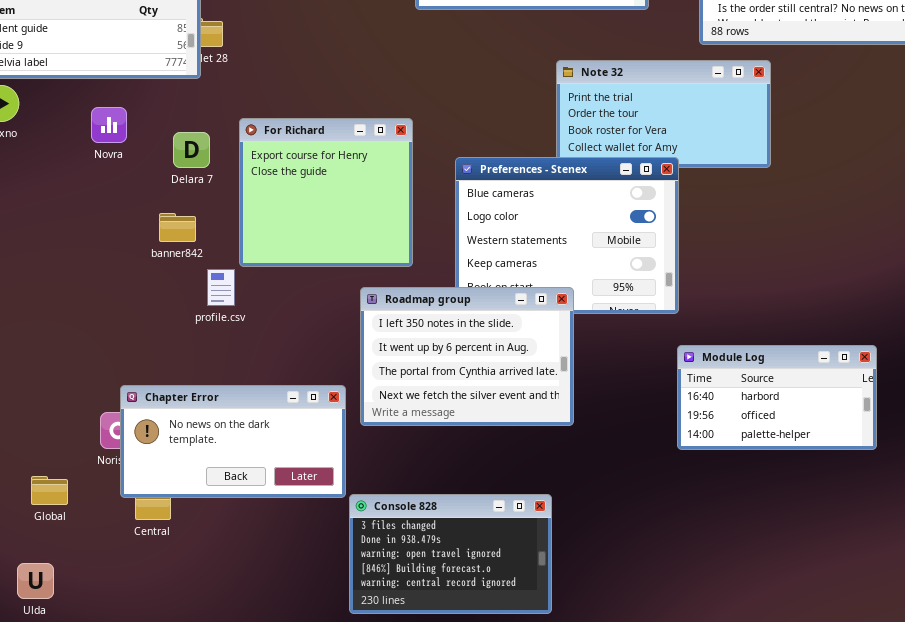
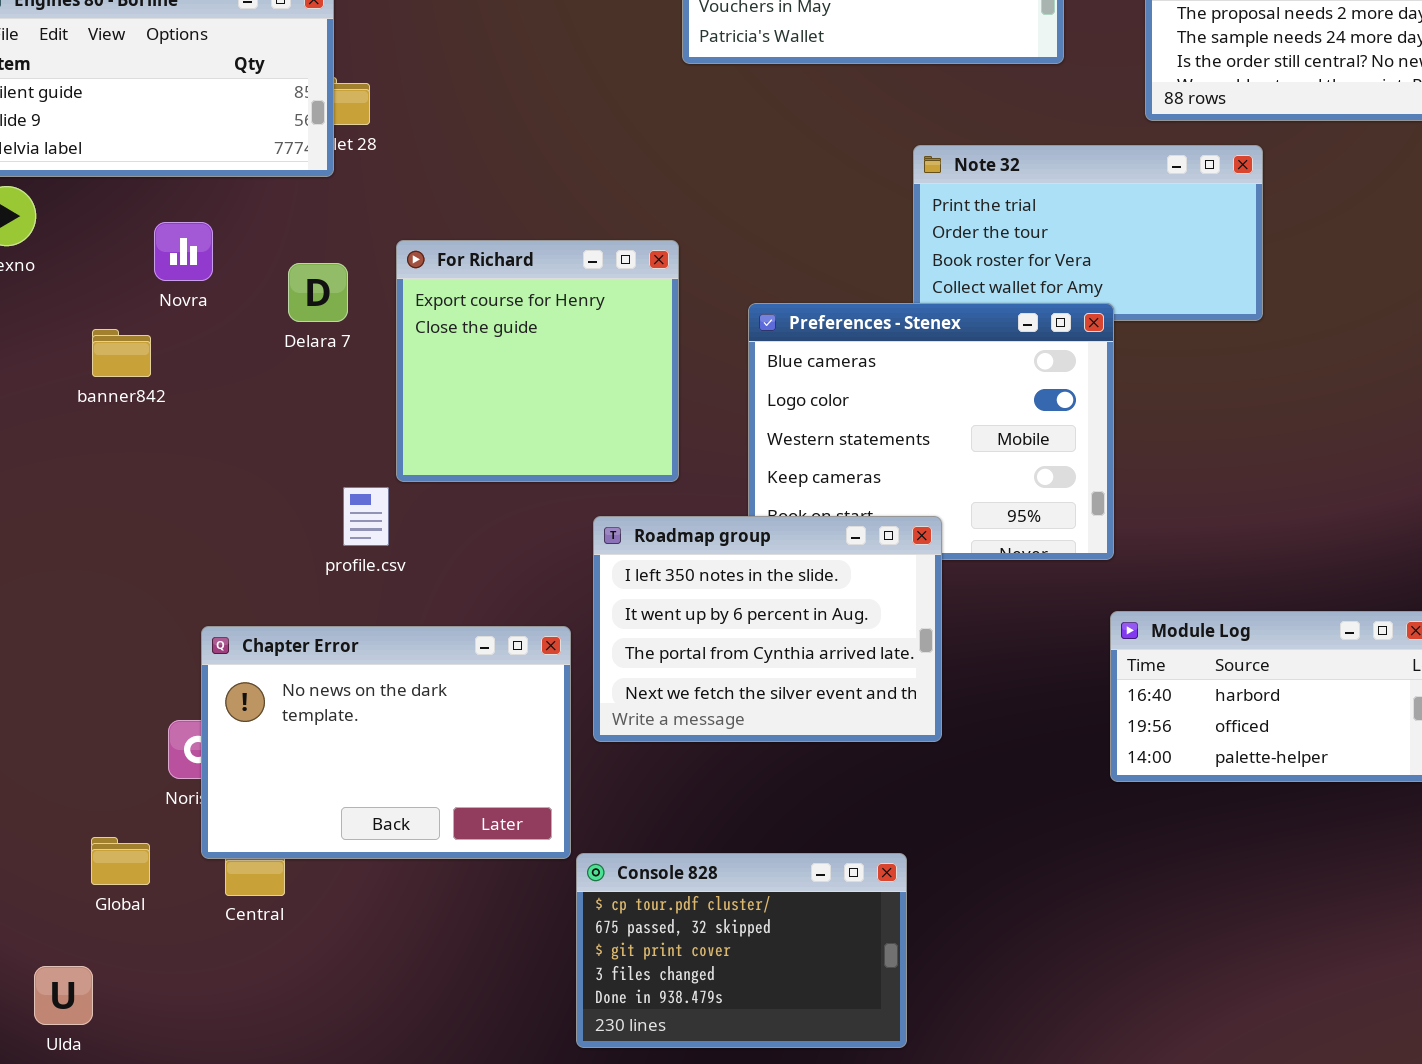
banner842: [159,213,196,242] -> [92,329,151,377], moved
Chapter Error: [120,385,346,498] -> [201,626,571,859], resized
Global: [31,476,68,505] -> [91,837,150,885], moved
Console 828: [349,494,552,614] -> [576,853,907,1048], scrolled up 3 rows

